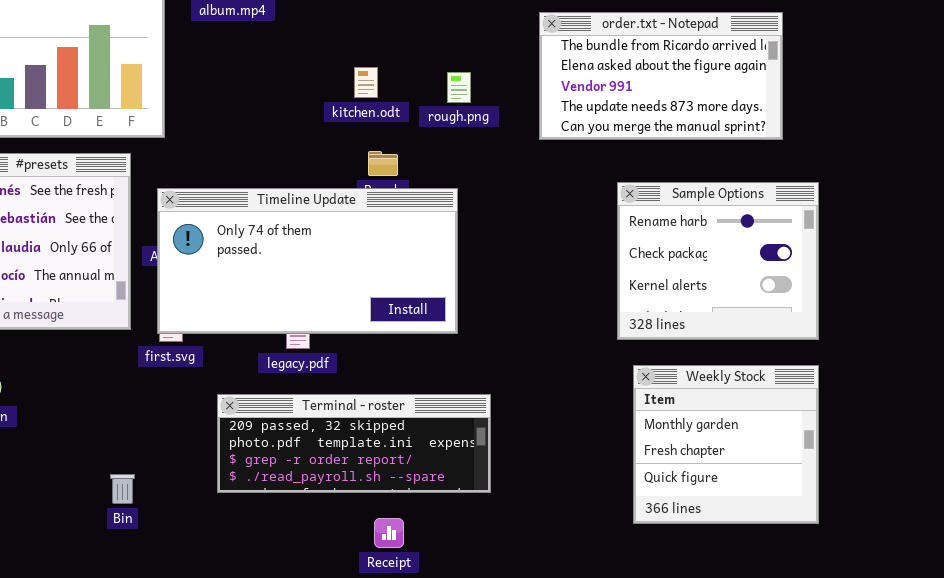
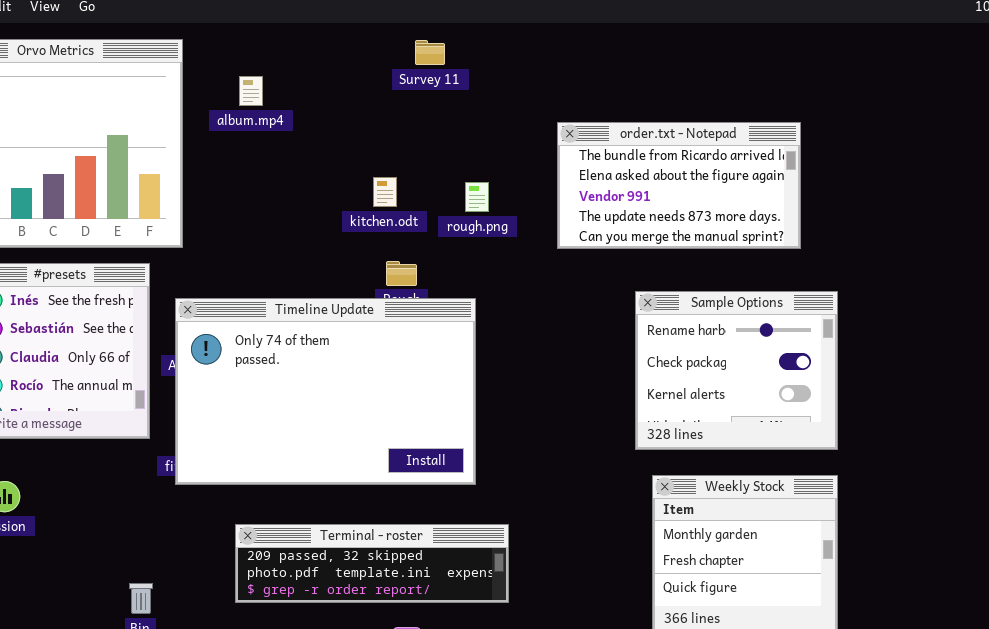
Timeline Update: [157,188,458,334] -> [175,298,476,485], resized
Terminal - roster: [217,394,491,493] -> [235,524,509,603], resized

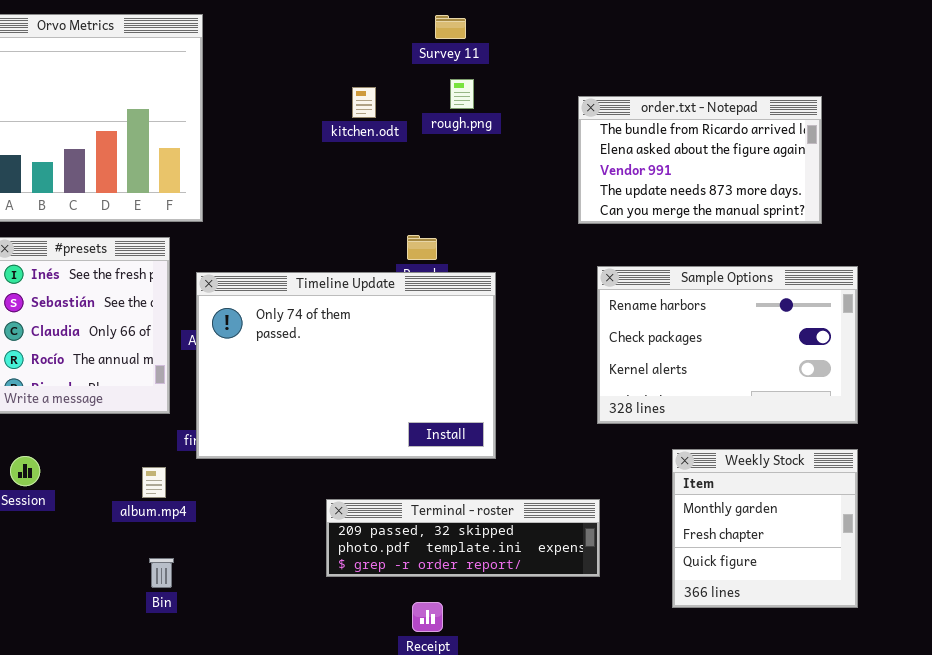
album.mp4: [239,76,263,106] -> [142,467,166,498], moved
kitchen.odt: [373,177,397,207] -> [352,87,376,118], moved
rough.png: [465,182,489,212] -> [450,79,474,109], moved
Sample Options: [635,291,838,450] -> [597,266,858,424], resized
Terminal - roster: [235,524,509,603] -> [326,499,600,577], moved

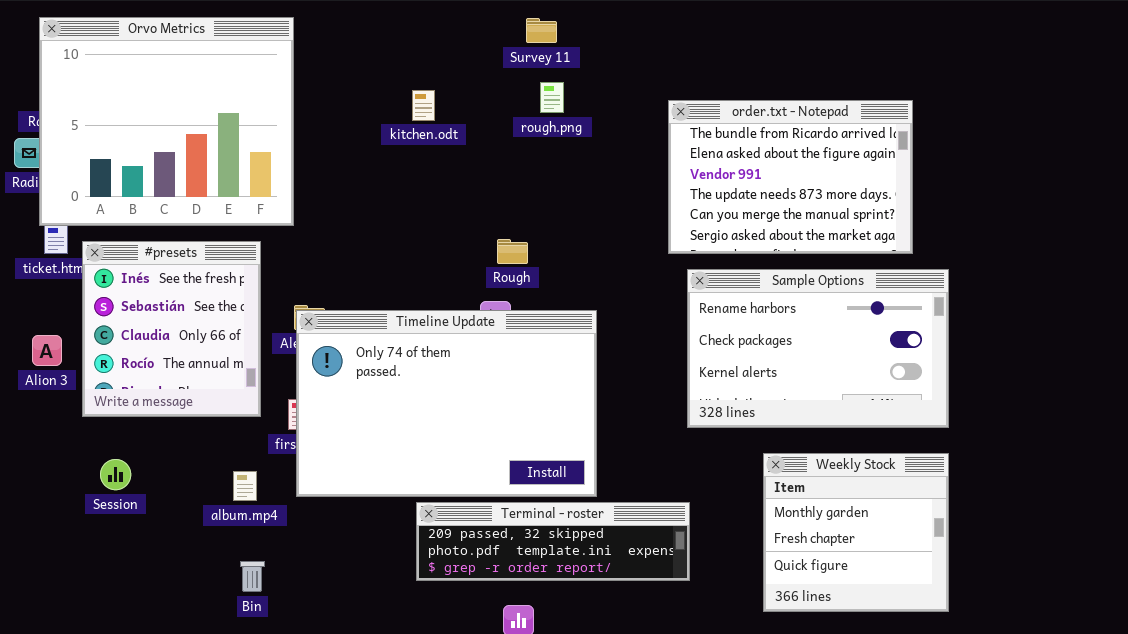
kitchen.odt: [352,87,376,118] -> [412,90,435,121], moved
order.txt - Notepad: [578,96,822,224] -> [668,100,913,254], resized
Timeline Update: [196,272,496,459] -> [296,310,597,497], moved

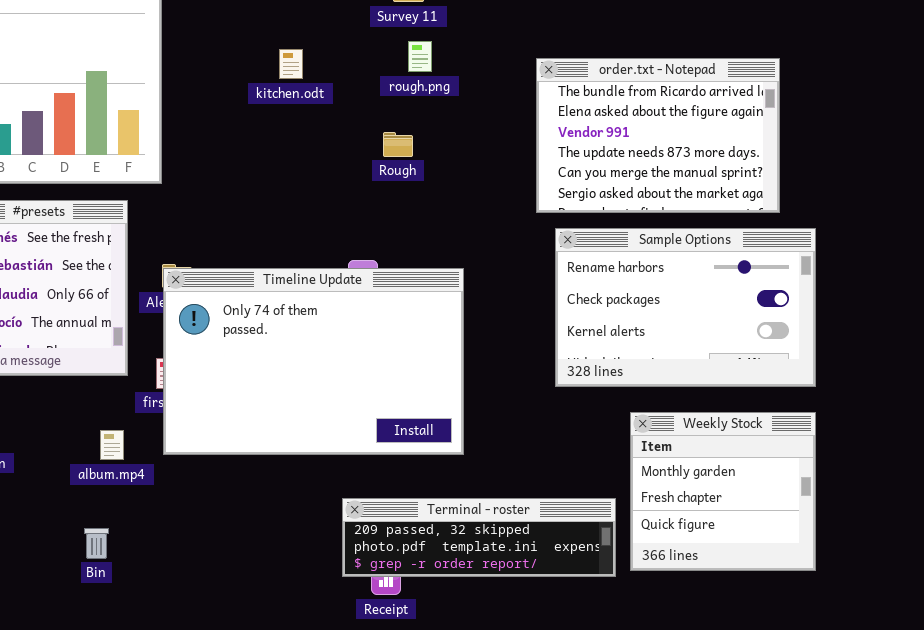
Rough: [497,239,528,264] -> [383,132,413,157], moved
Terminal - roster: [416,502,690,581] -> [342,498,616,577], moved
Bin: [240,561,265,592] -> [84,528,109,559], moved

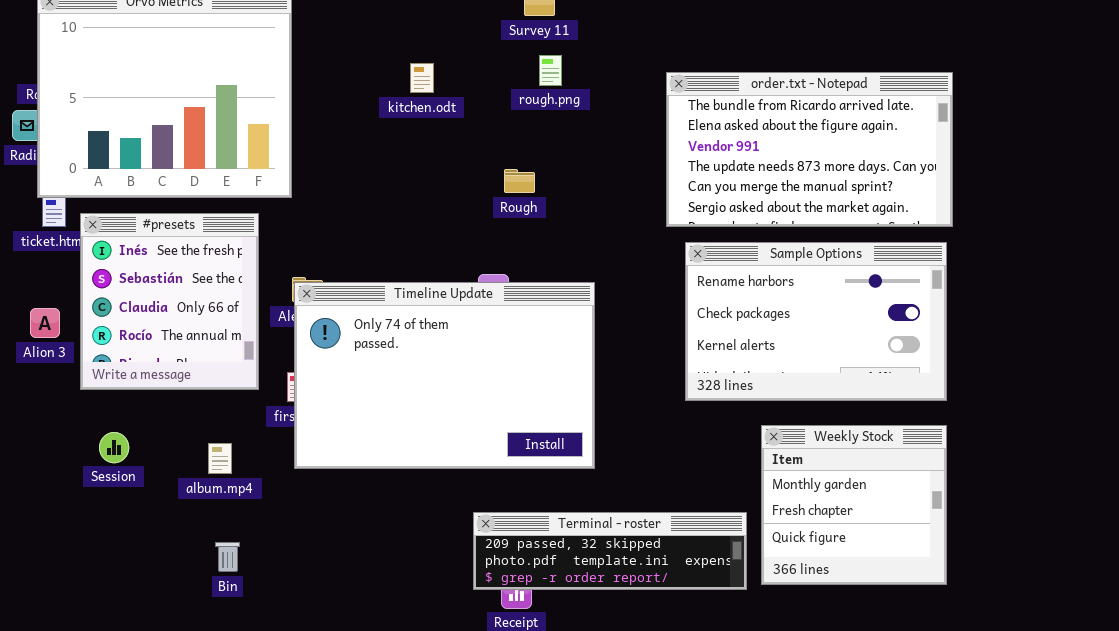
order.txt - Notepad: [536,58,780,213] -> [666,72,953,227], resized
Rough: [383,132,413,157] -> [504,169,535,193], moved
album.mp4: [100,430,124,460] -> [208,443,232,474], moved

